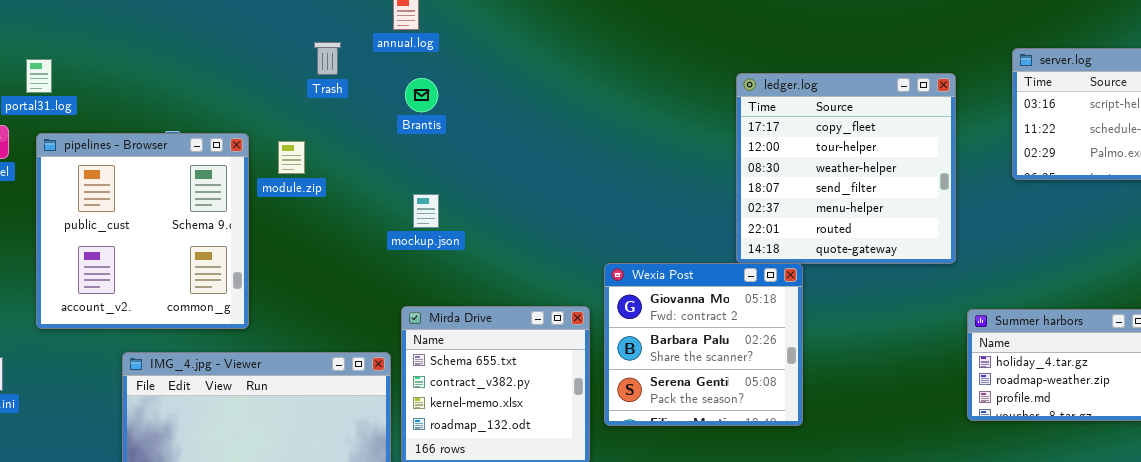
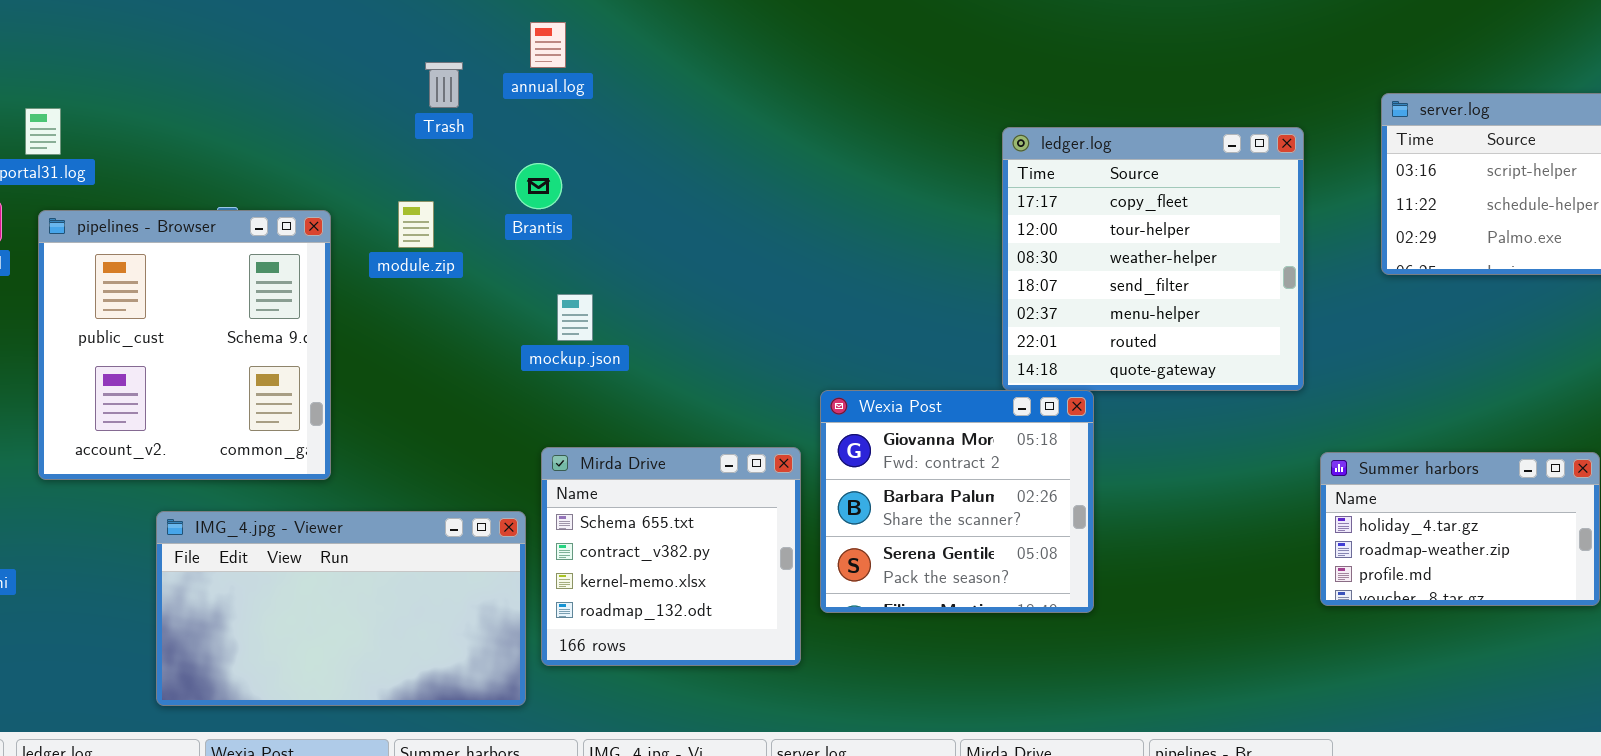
Trash: [314,42,341,75] -> [425,62,463,108], moved
Brantis: [405,78,438,112] -> [515,163,562,209], moved
module.zip: [278,141,305,174] -> [398,201,434,248], moved

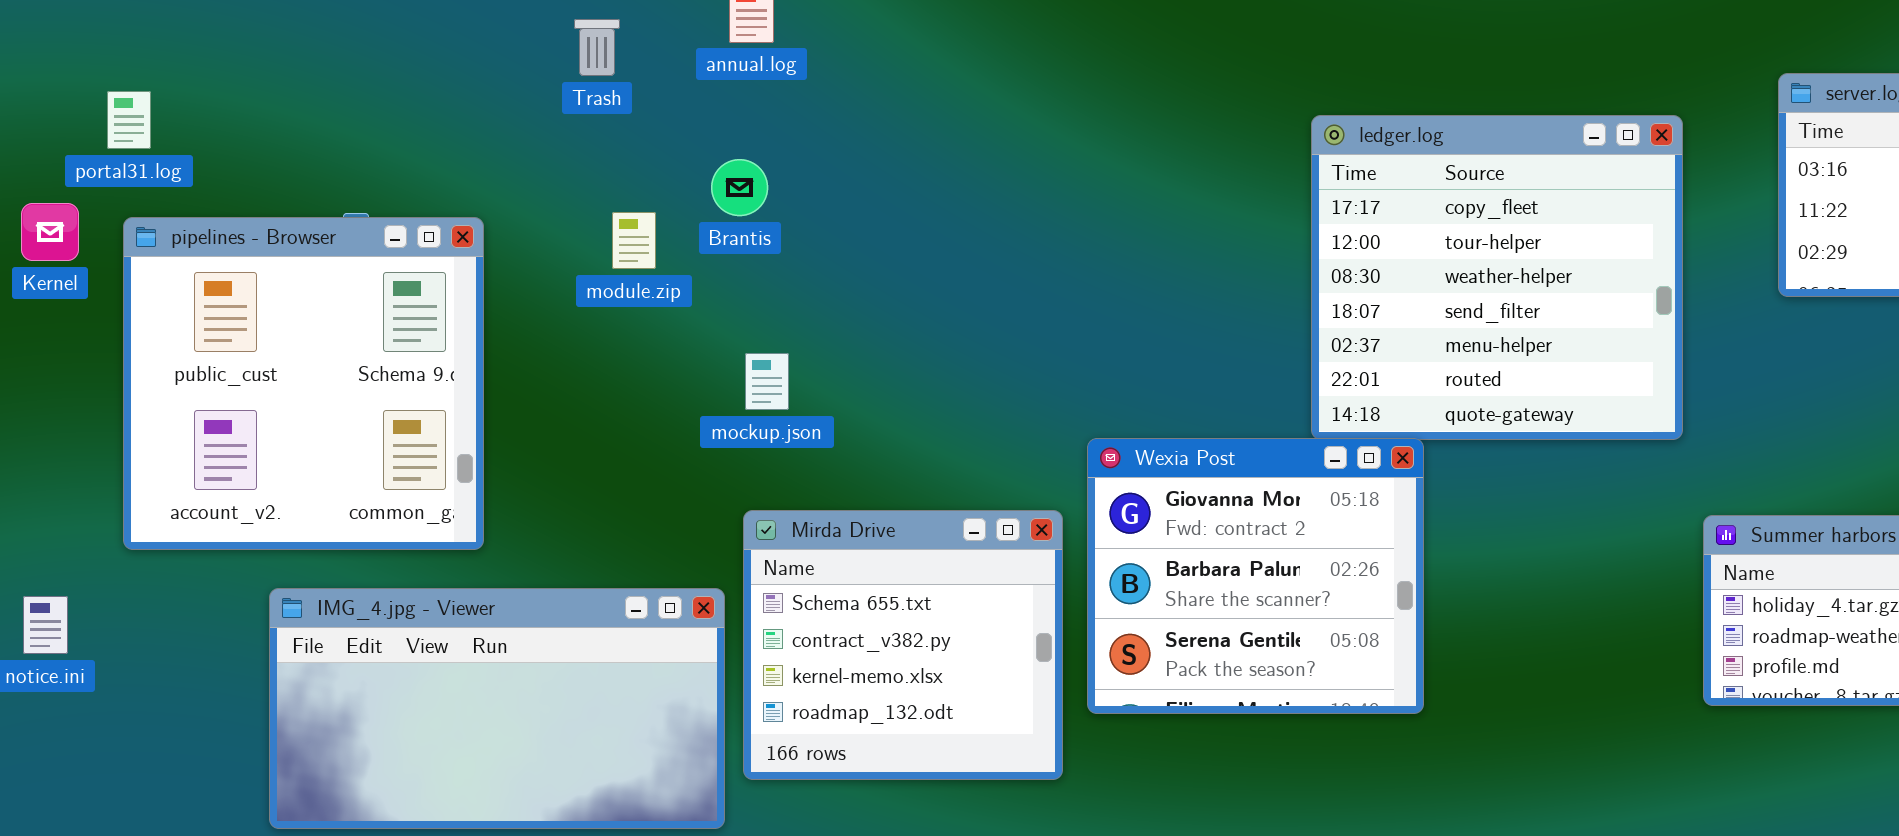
Trash: [425,62,463,108] -> [574,19,620,76], moved
module.zip: [398,201,434,248] -> [612,212,656,269], moved
mockup.json: [557,294,593,341] -> [745,353,789,410], moved

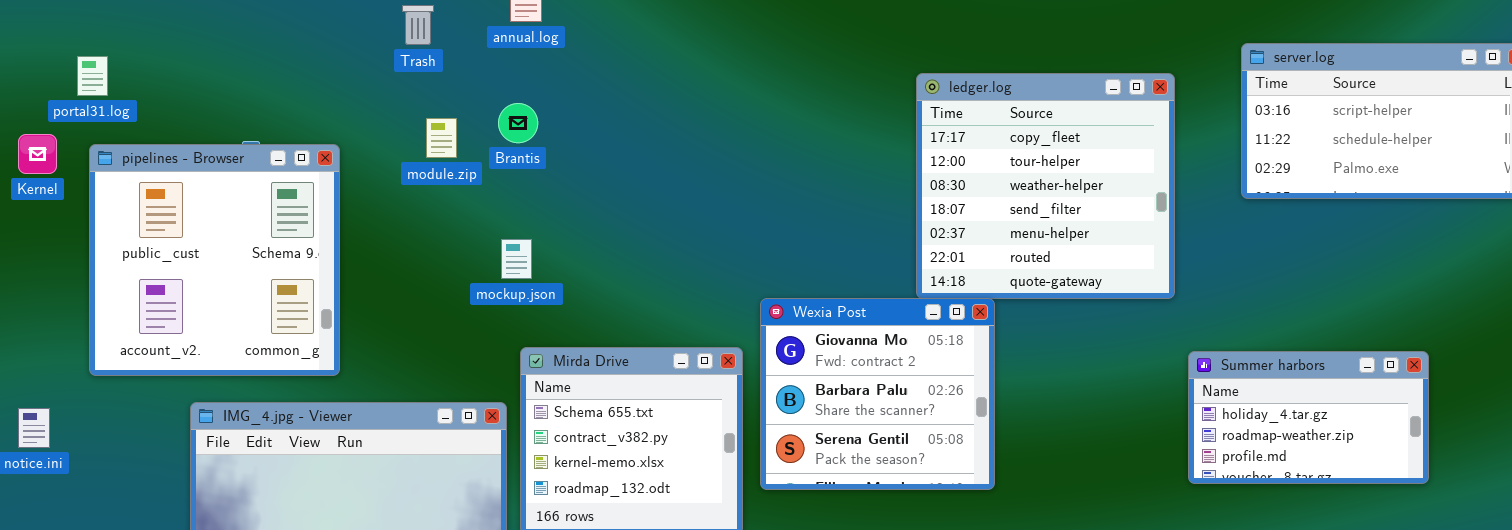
module.zip: [612,212,656,269] -> [426,118,457,158], moved
mockup.json: [745,353,789,410] -> [501,239,532,279], moved

